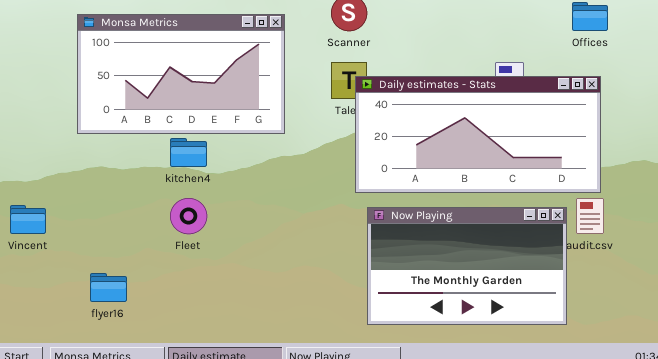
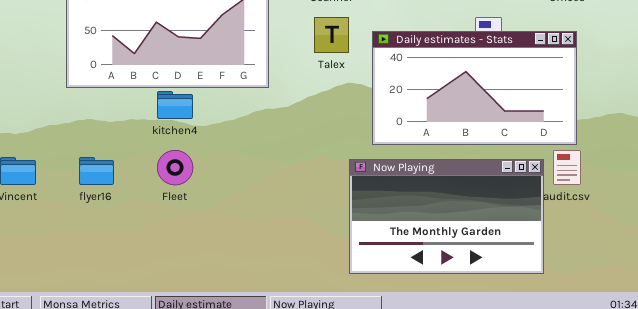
Daily estimates - Stats: [355,76,601,193] -> [372,31,577,145], resized
flyer16: [90,273,127,302] -> [79,157,114,185], moved

